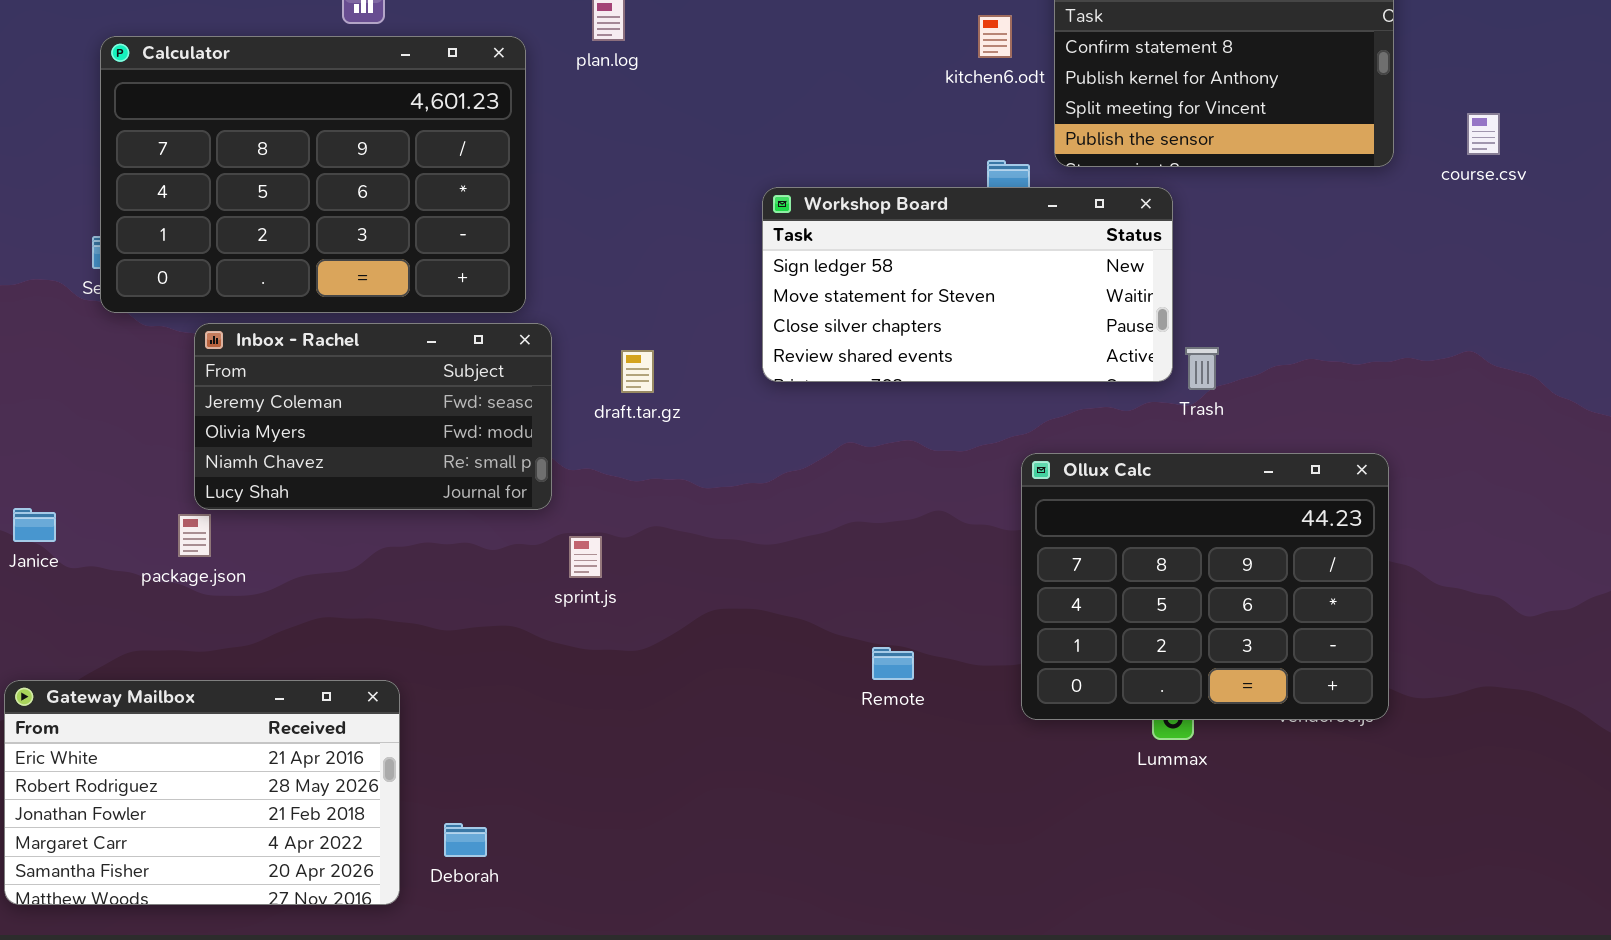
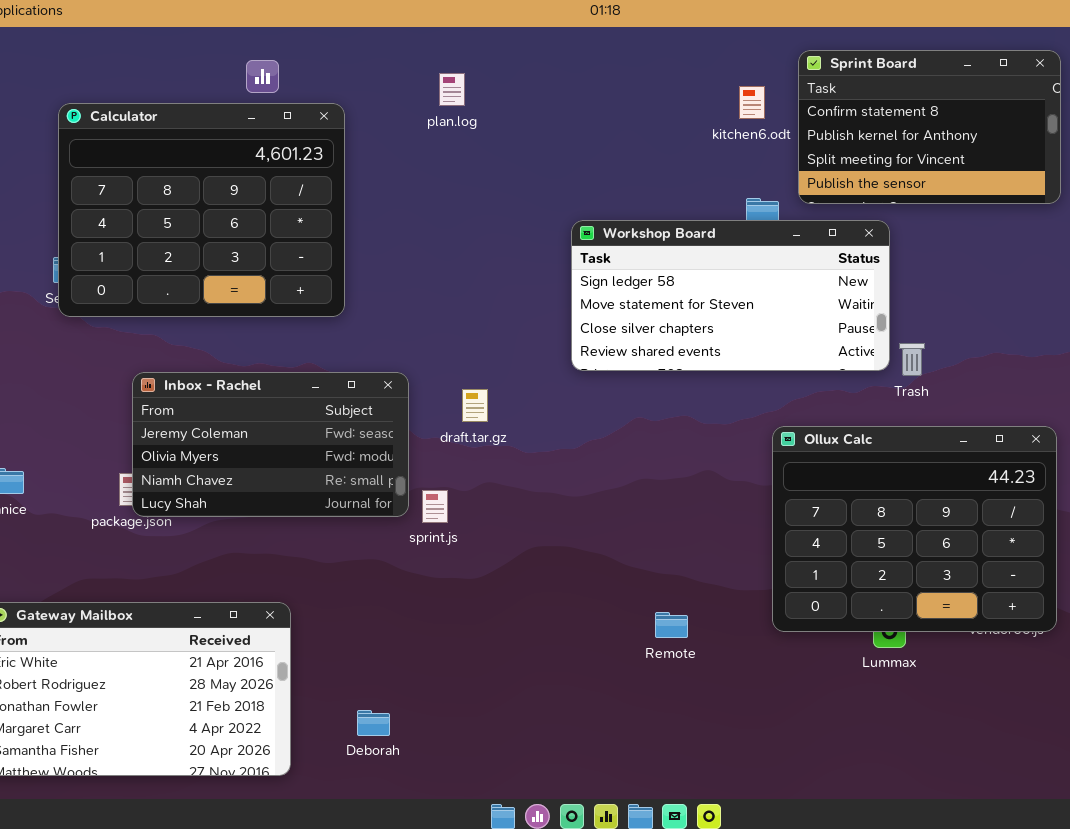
Calculator: [100,36,526,313] -> [58,103,345,317], resized
Inbox - Rachel: [194,323,552,510] -> [132,372,409,517], moved
draft.tar.gz: [621,350,654,393] -> [462,389,488,422], moved
Remote: [872,647,914,680] -> [655,612,688,638], moved
Deborah: [444,823,487,857] -> [357,710,390,736], moved

